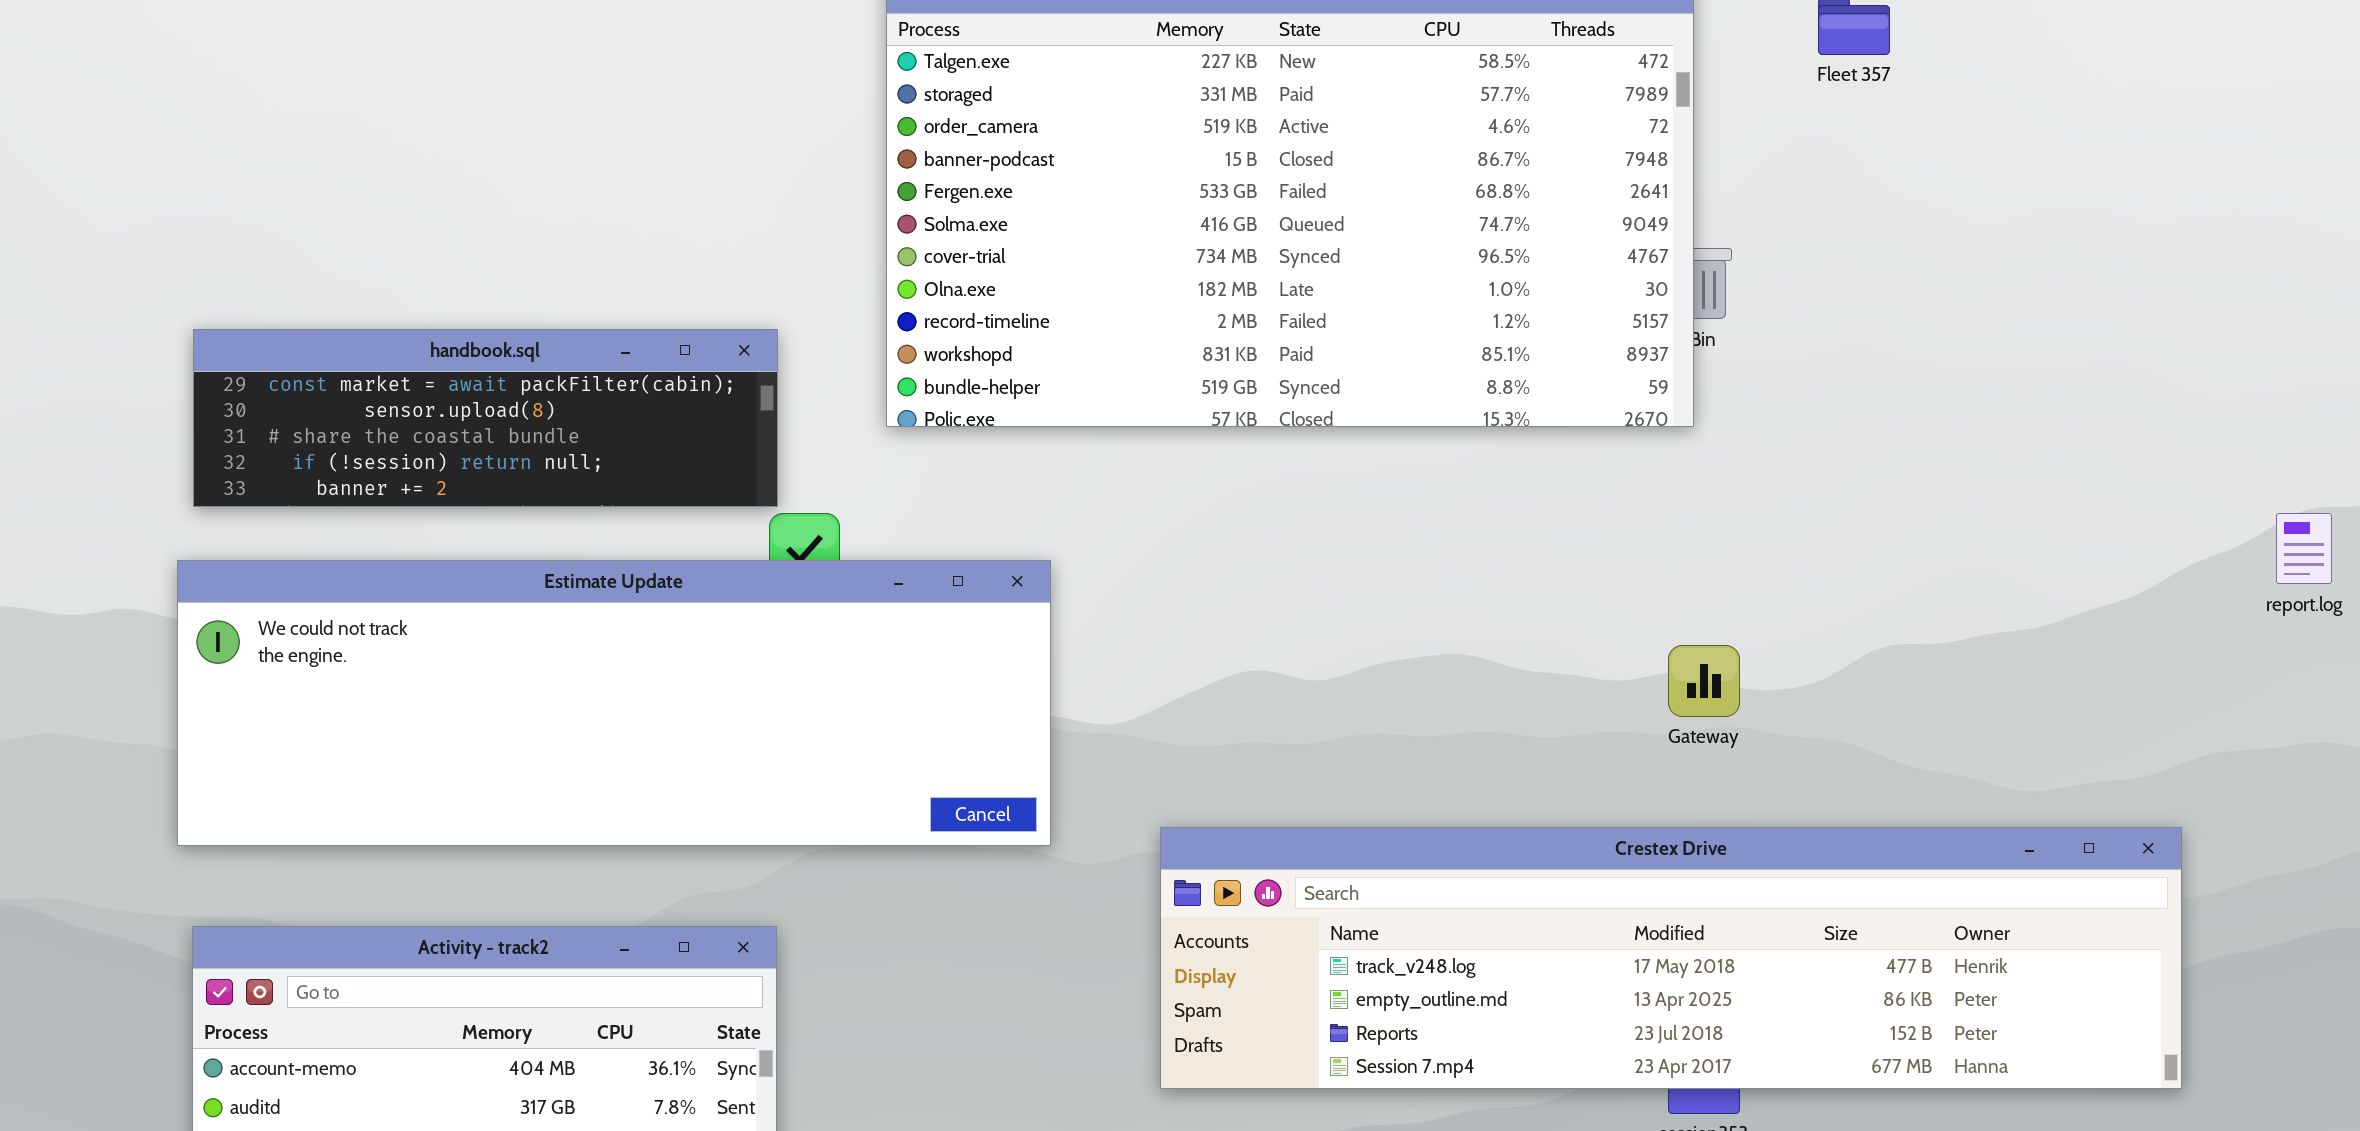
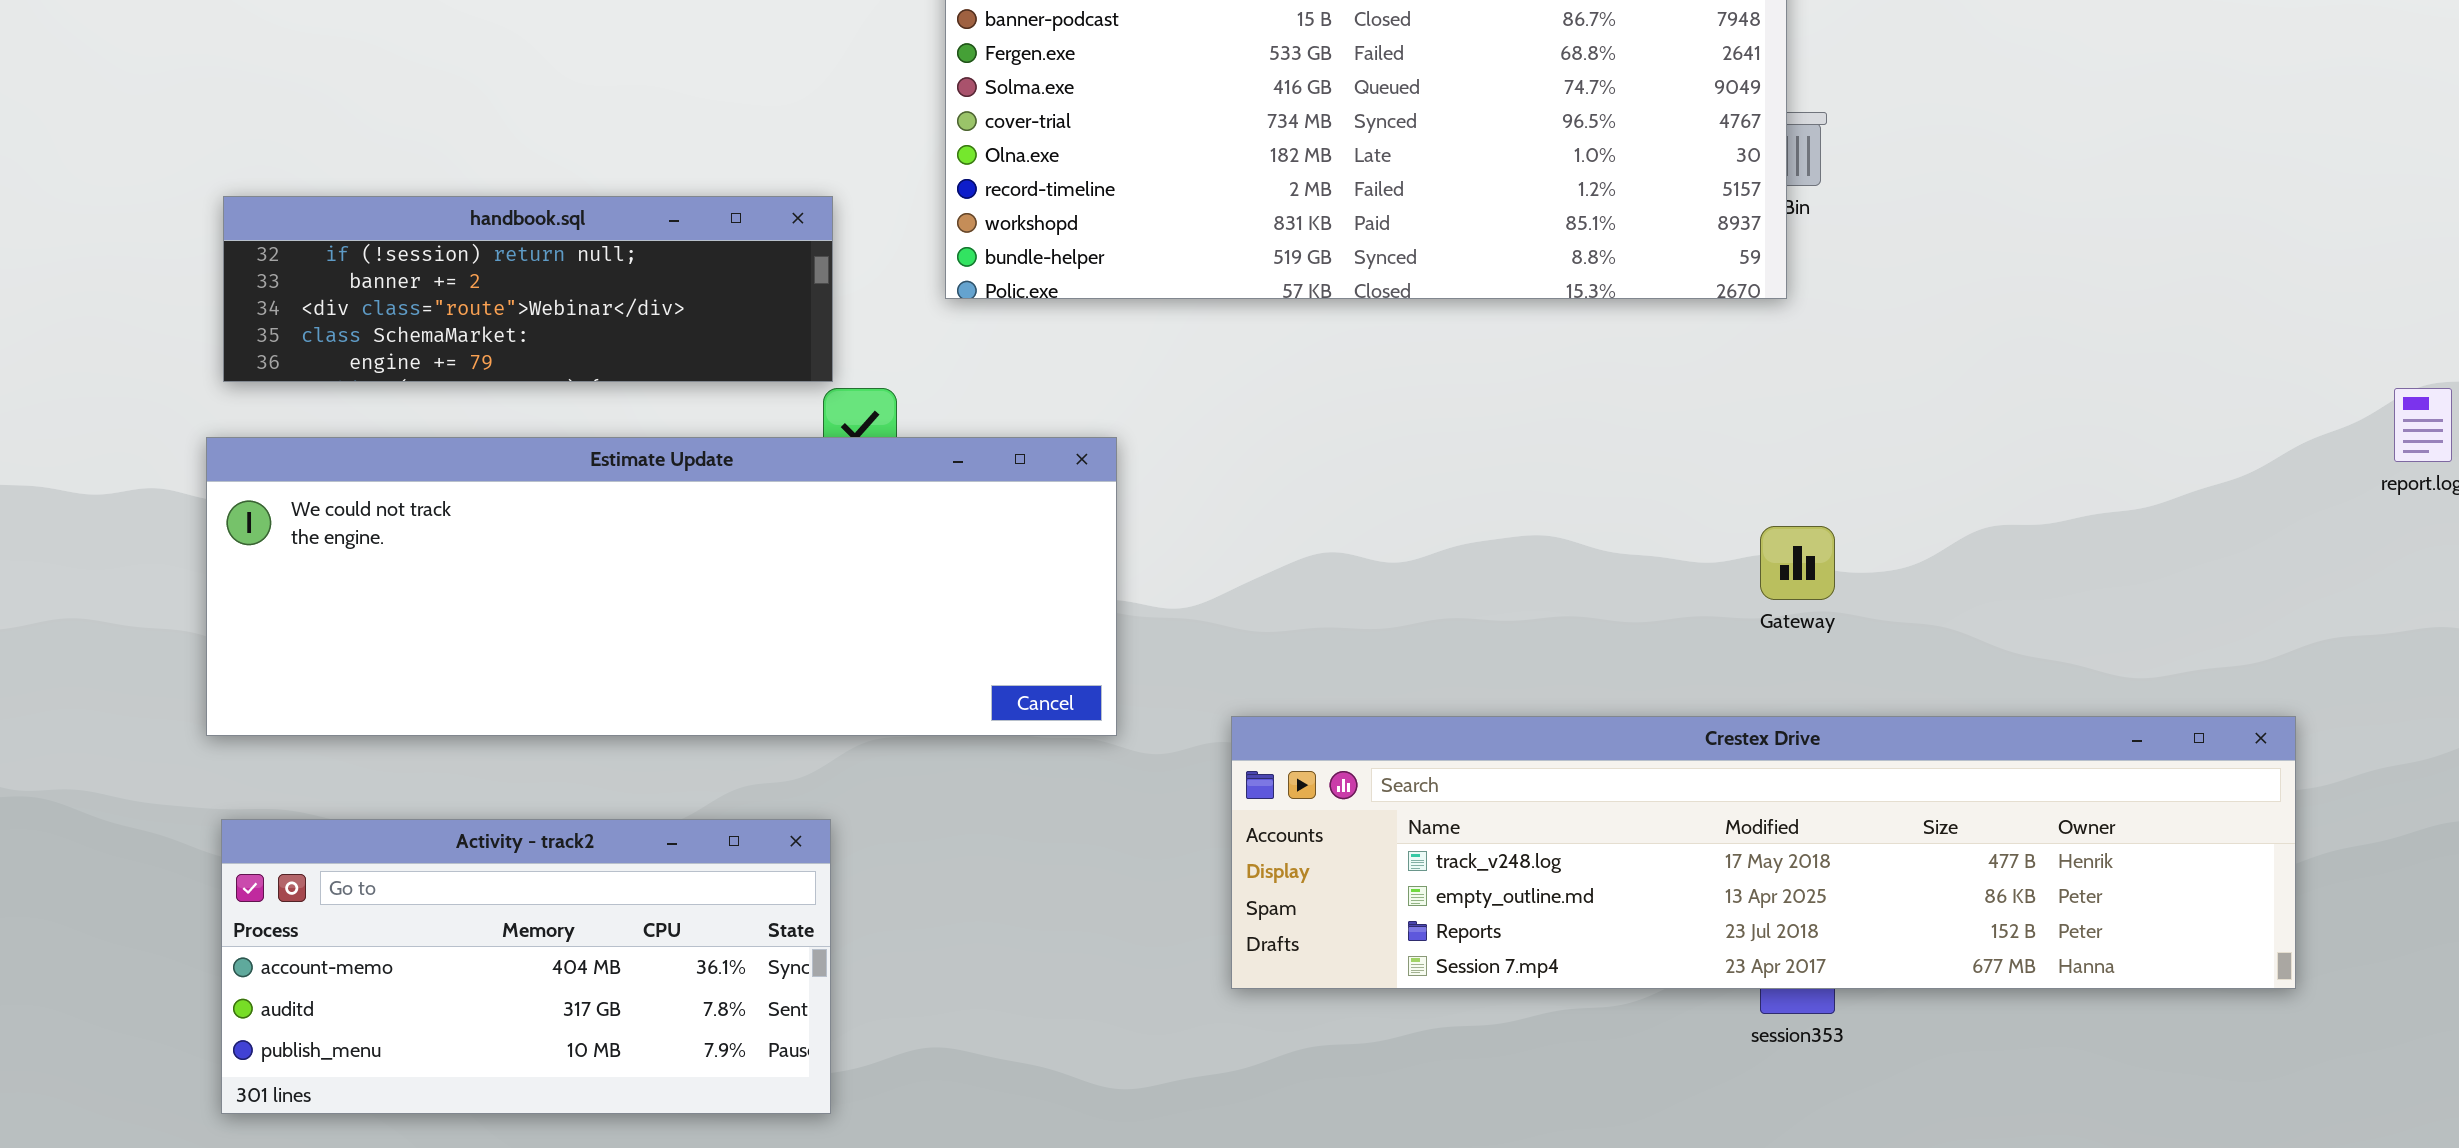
handbook.sql: [193,329,778,507] -> [223,196,833,382], scrolled down 3 rows

